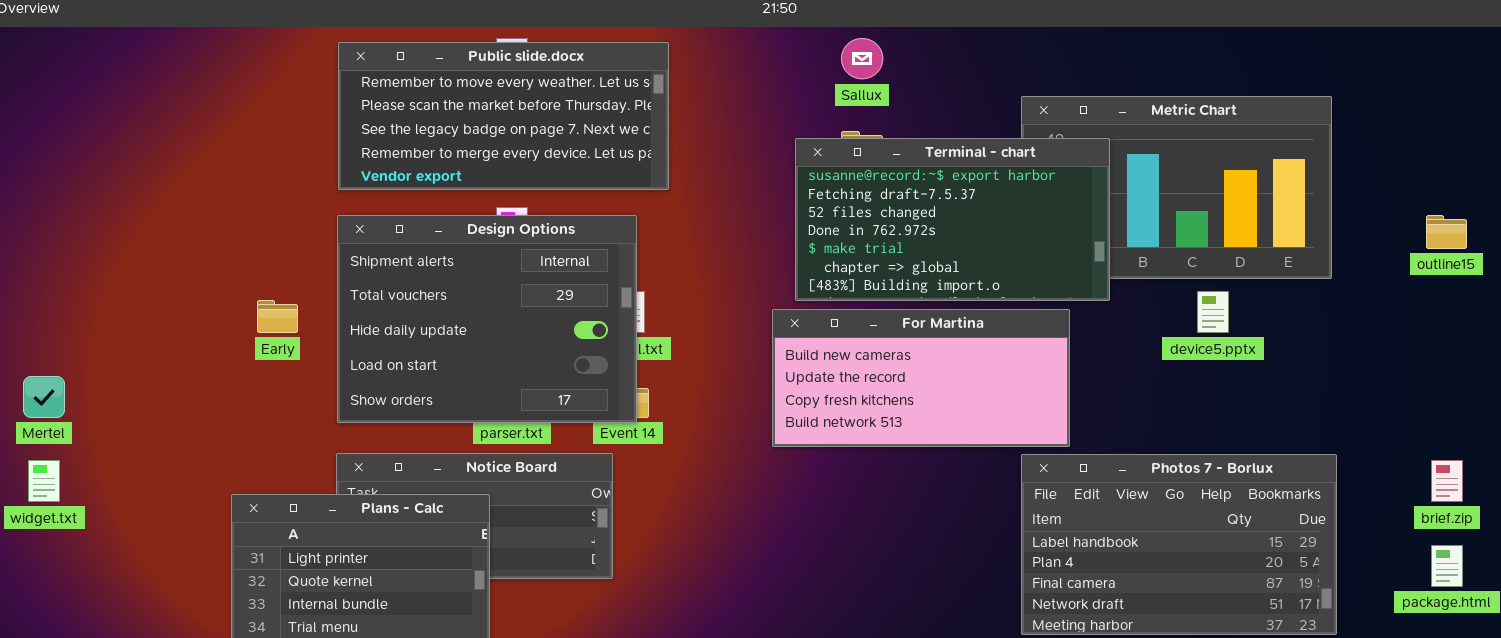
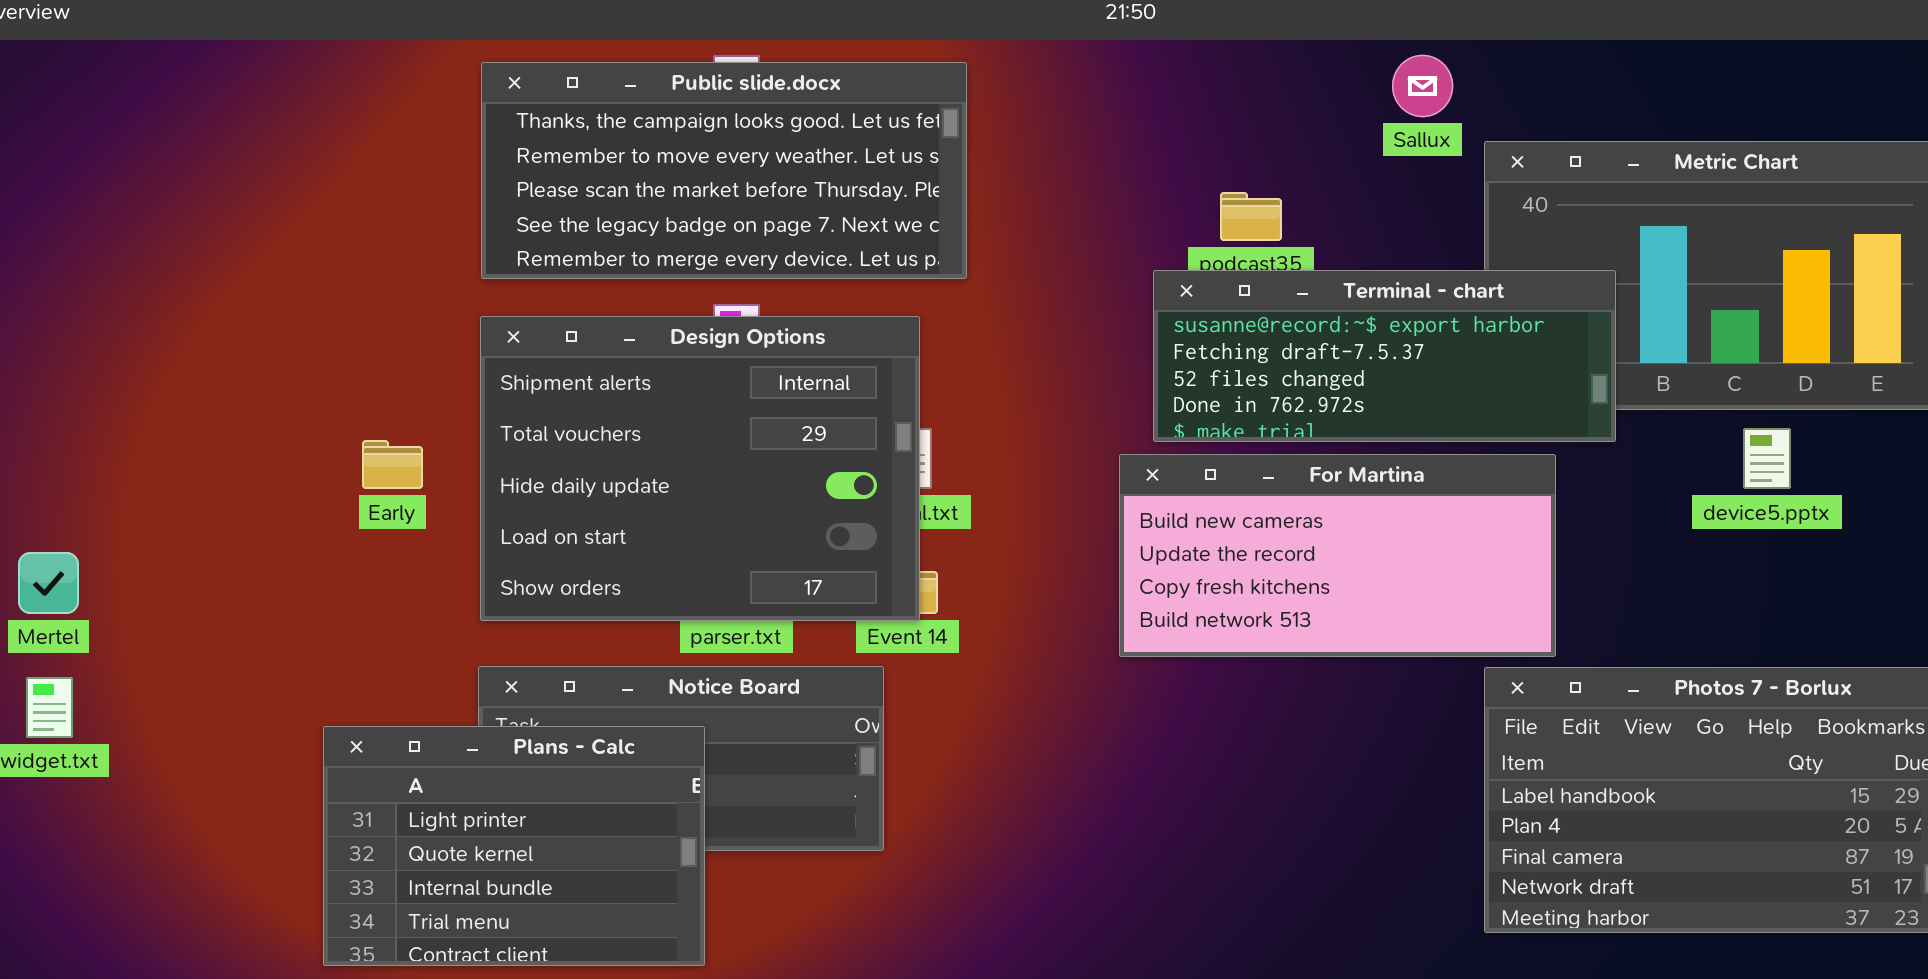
Sallux: [841,38,883,79] -> [1392,55,1453,117], moved
Public slide.docx: [338,42,669,190] -> [481,62,967,279], scrolled up 1 row
Terminal - chart: [795,138,1110,301] -> [1153,270,1616,442], resized

